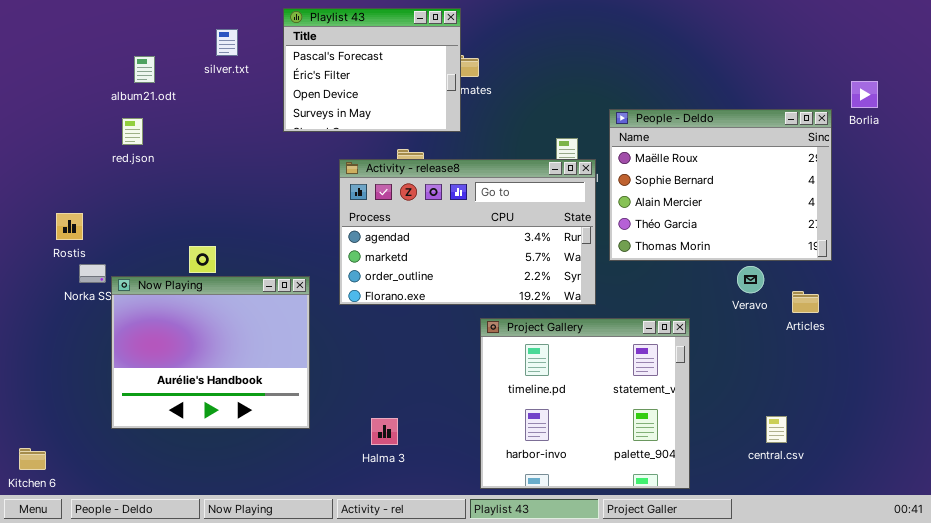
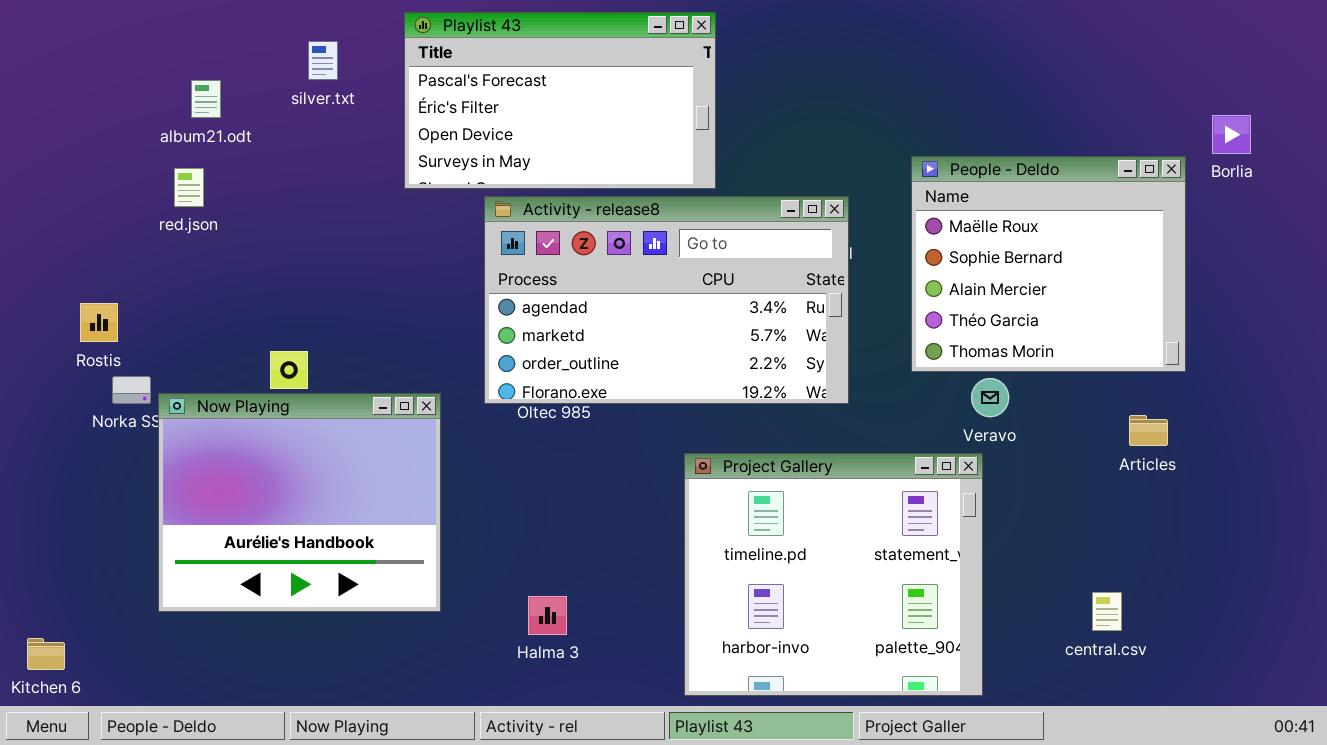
Playlist 43: [283,8,461,132] -> [404,12,716,189], resized
People - Deldo: [609,109,832,261] -> [911,156,1186,372], resized
Activity - release8: [339,159,596,305] -> [484,196,849,404], moved
Veravo: [737,266,764,293] -> [971,378,1009,417], moved

